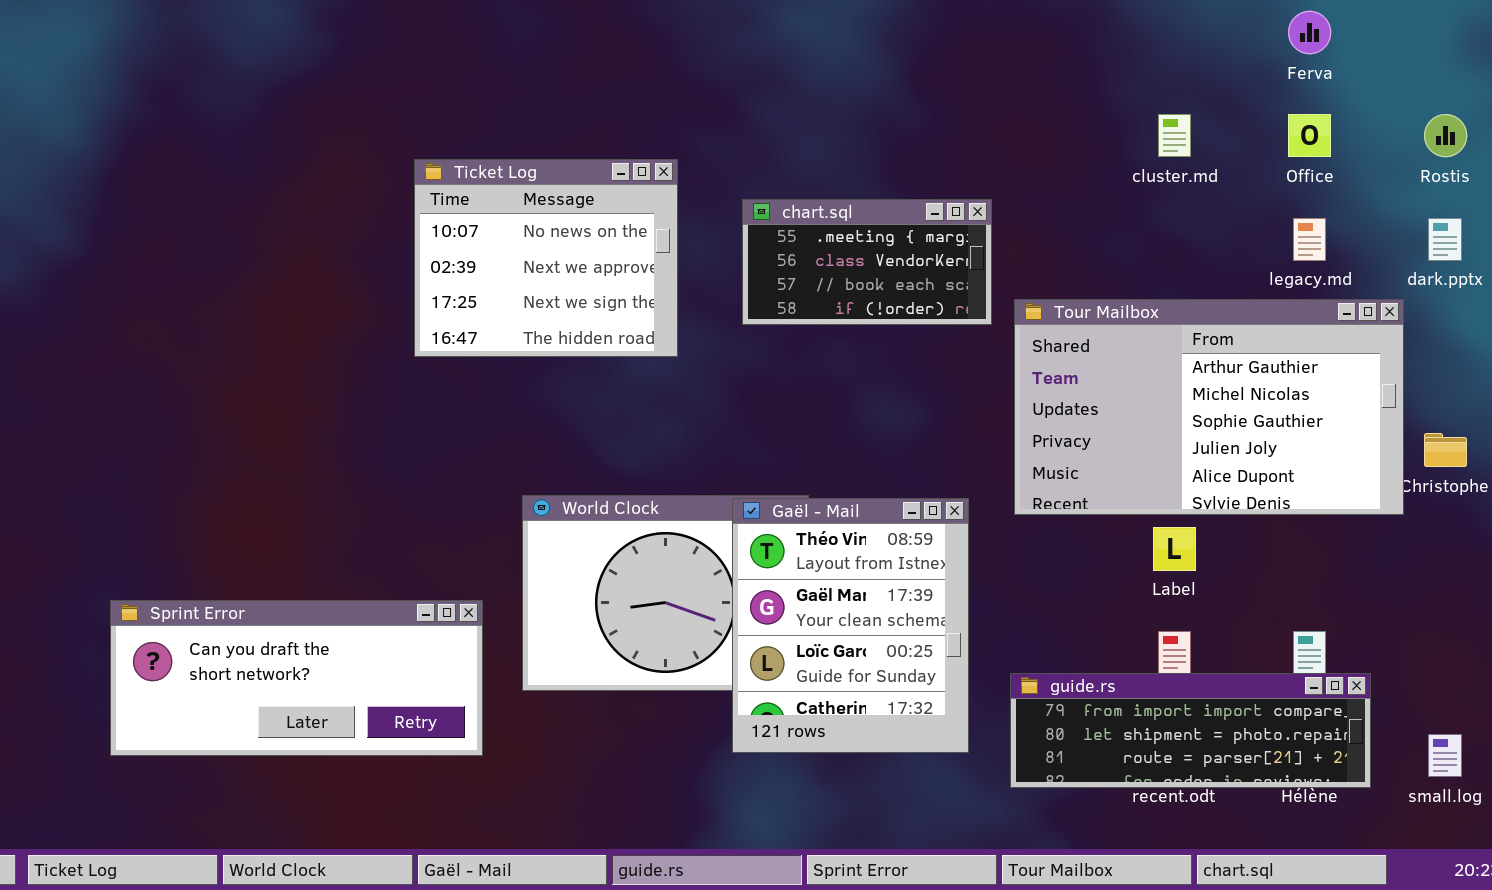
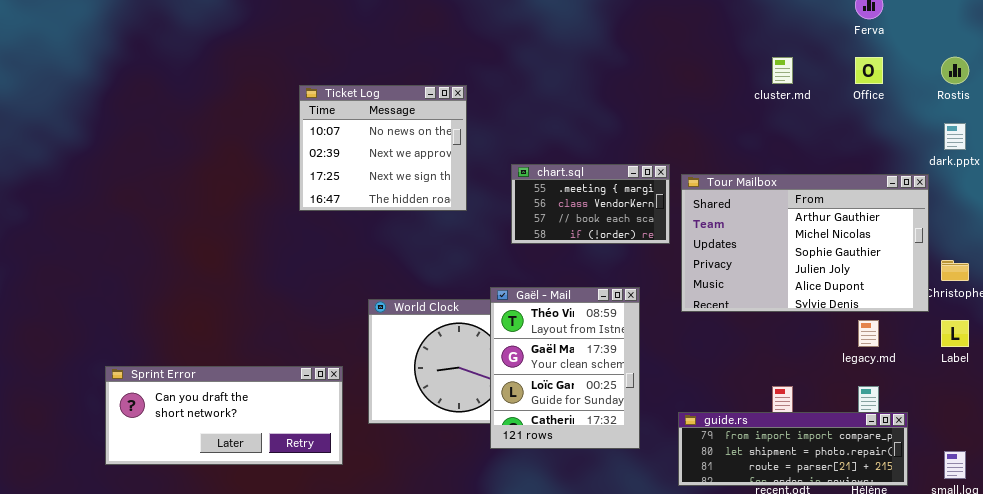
chart.sql: [742,199,992,325] -> [511,164,670,244], moved
legacy.md: [1293,218,1326,261] -> [858,320,879,347], moved
Gaël - Mail: [732,498,969,753] -> [490,287,640,449], moved
Label: [1153,527,1196,571] -> [941,320,969,347], moved

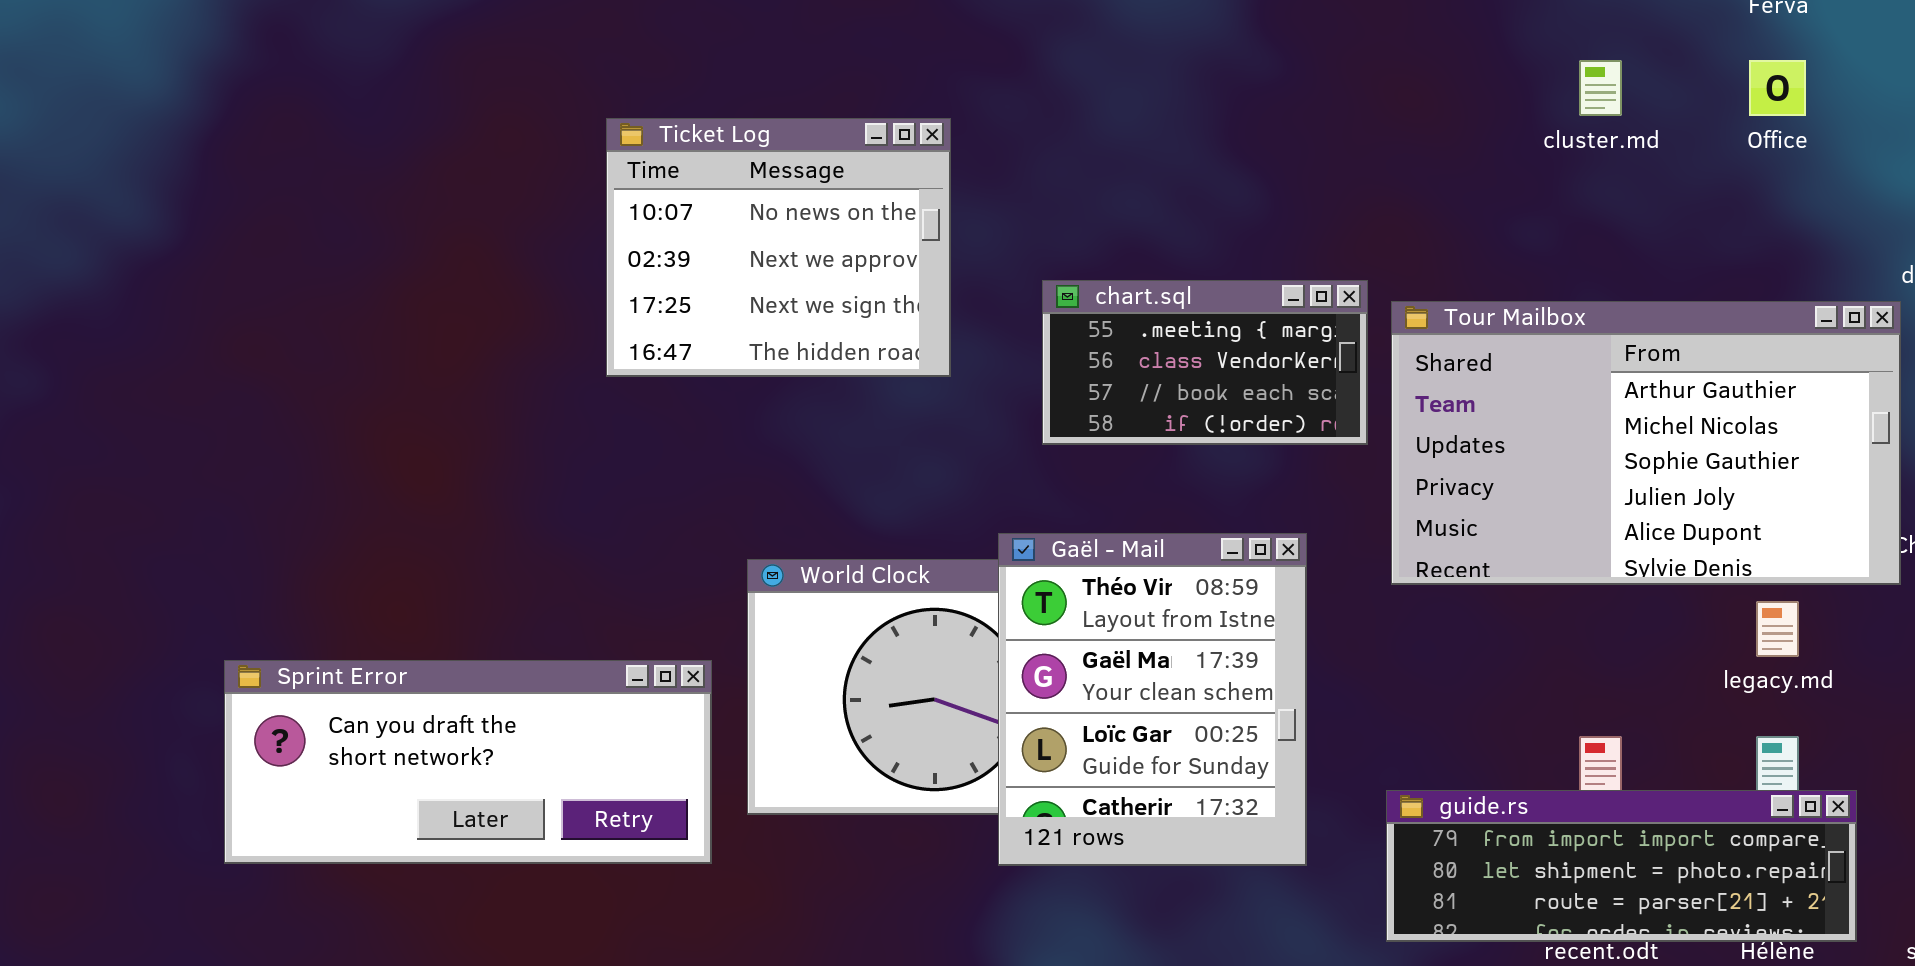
Sprint Error: [105,366,343,465] -> [224,660,712,864], moved

